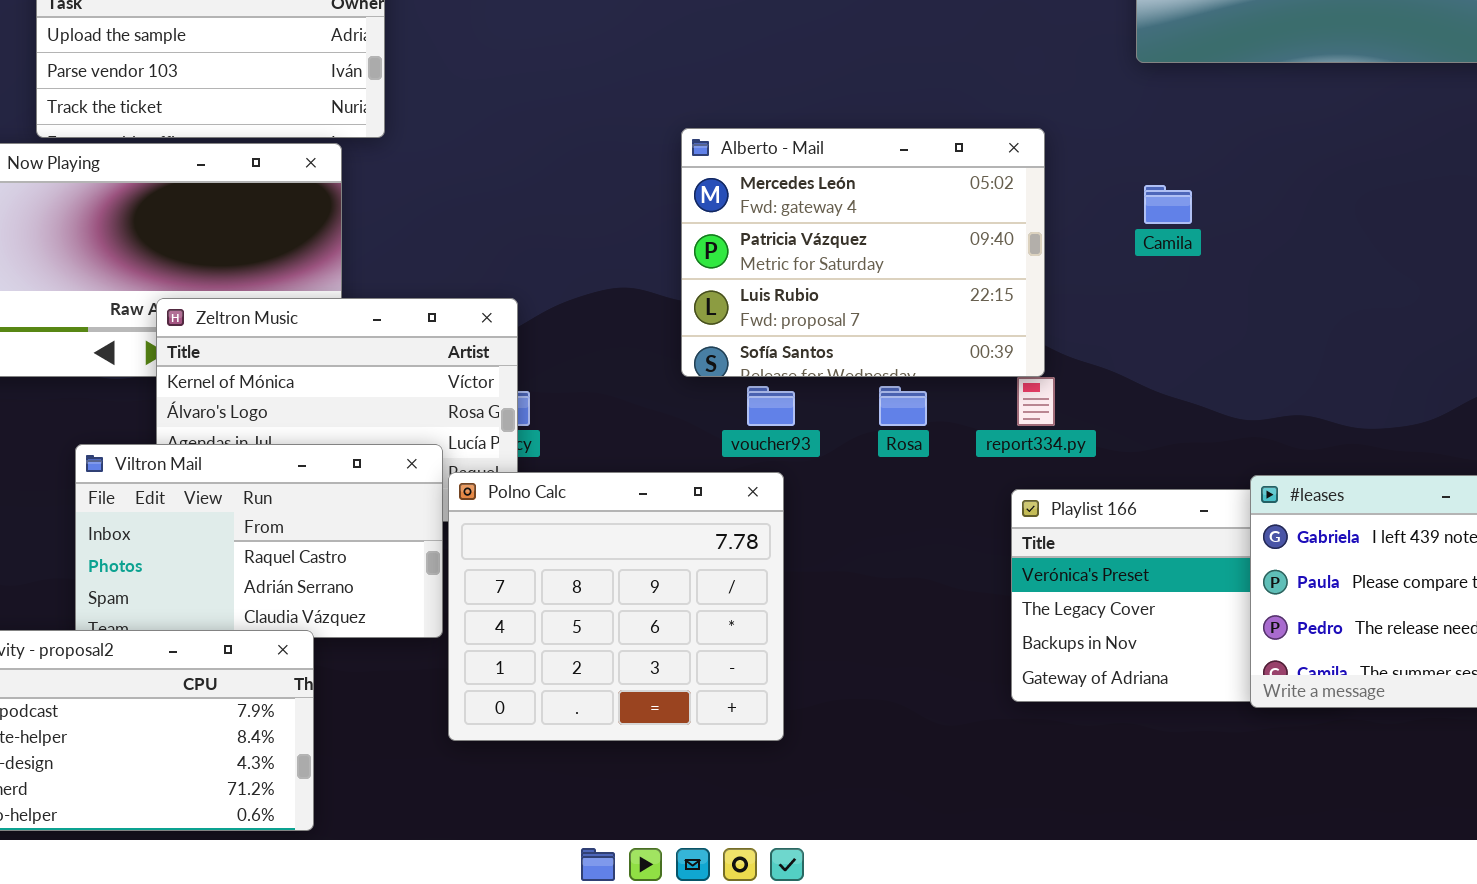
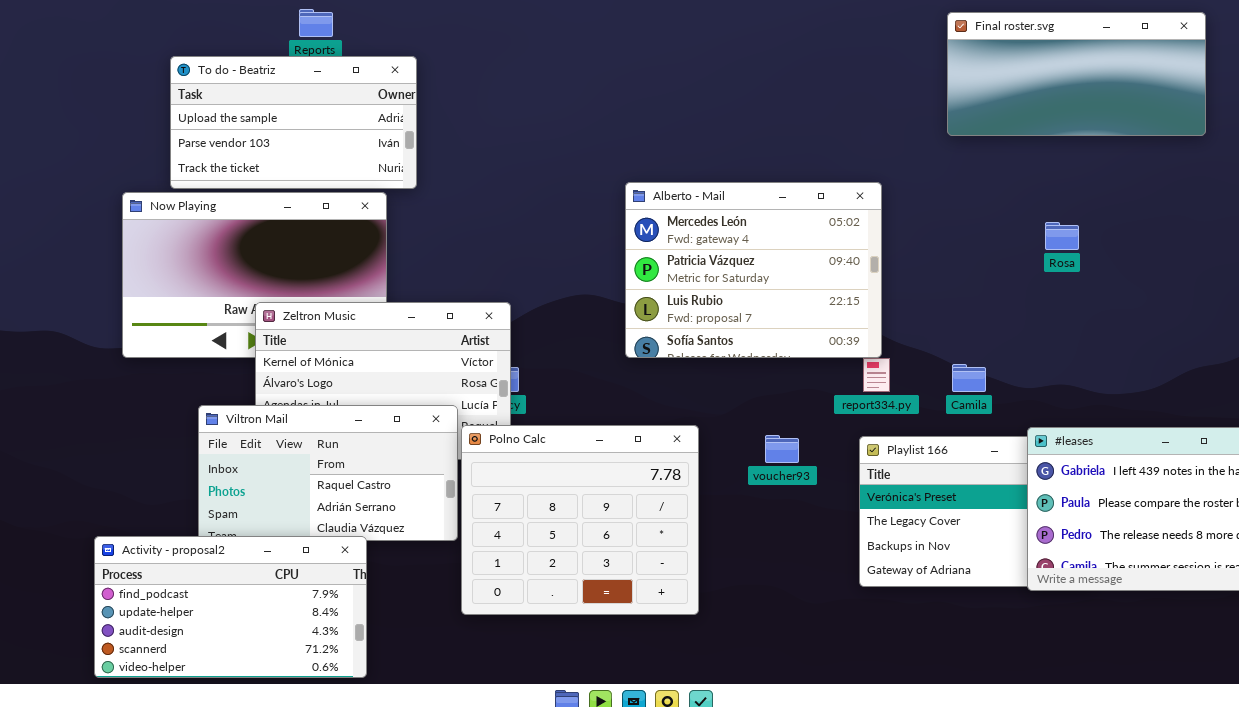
Camila: [1144,185,1192,224] -> [952,364,986,392], moved
voucher93: [747,386,795,426] -> [765,435,799,463], moved
Rosa: [879,386,927,426] -> [1045,222,1079,250], moved

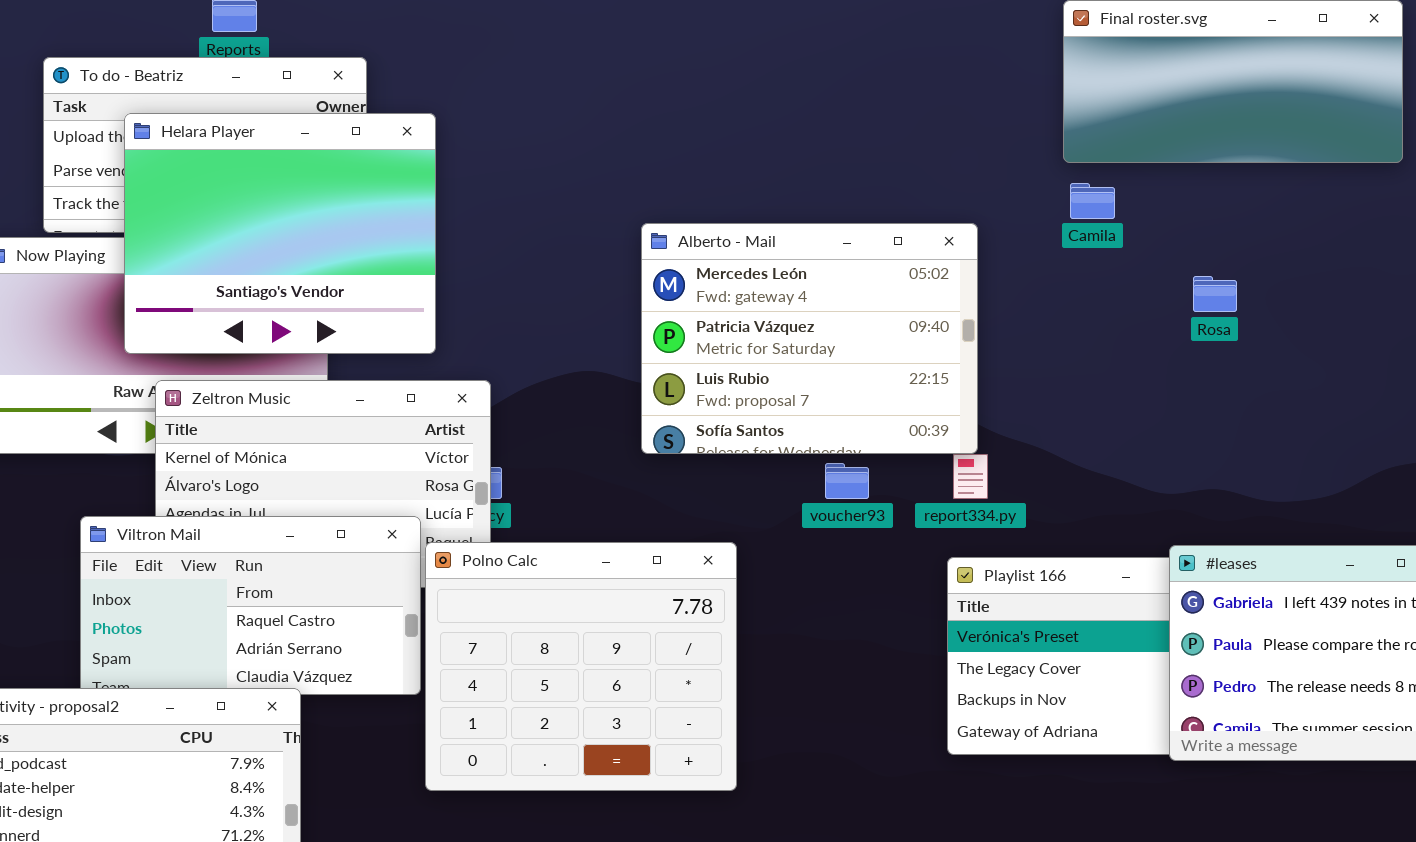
Helara Player: none -> [124,113,436,354], opened
Camila: [952,364,986,392] -> [1070,183,1115,219], moved
voucher93: [765,435,799,463] -> [825,463,869,499], moved

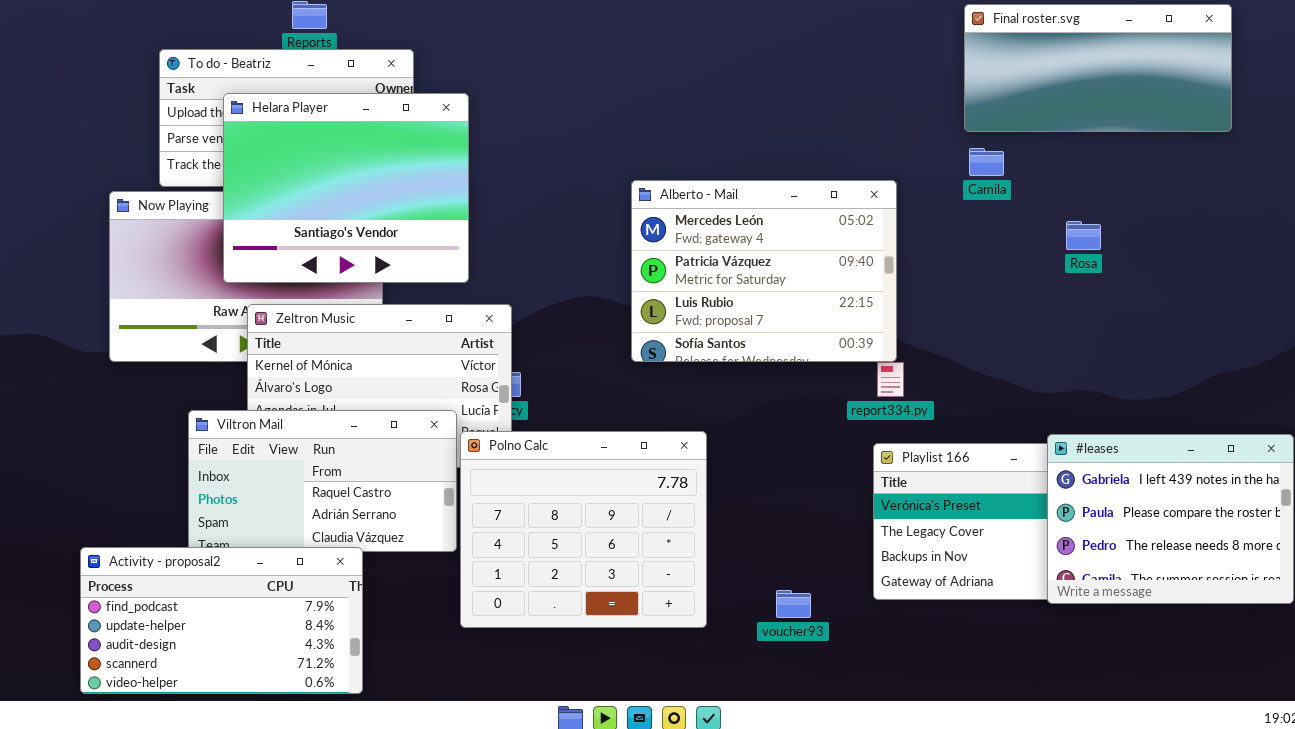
voucher93: [825,463,869,499] -> [776,590,811,618], moved

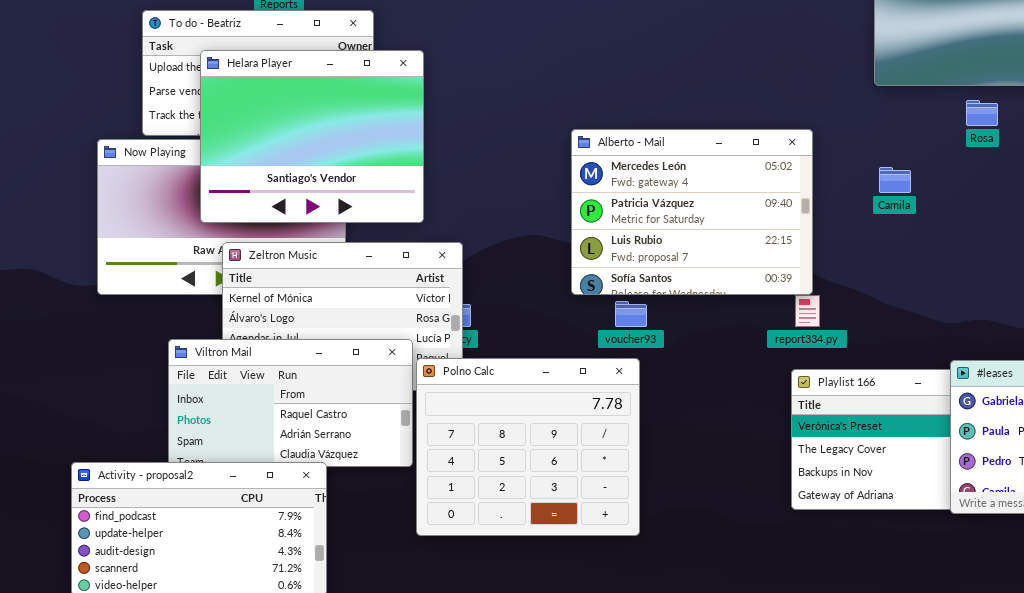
Camila: [969,148,1004,176] -> [879,167,911,193], moved
Rosa: [1066,221,1101,250] -> [966,100,998,126], moved
voucher93: [776,590,811,618] -> [615,301,647,327], moved

